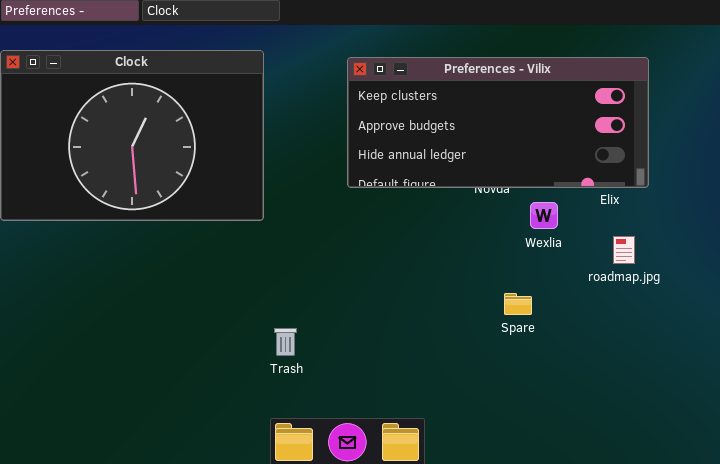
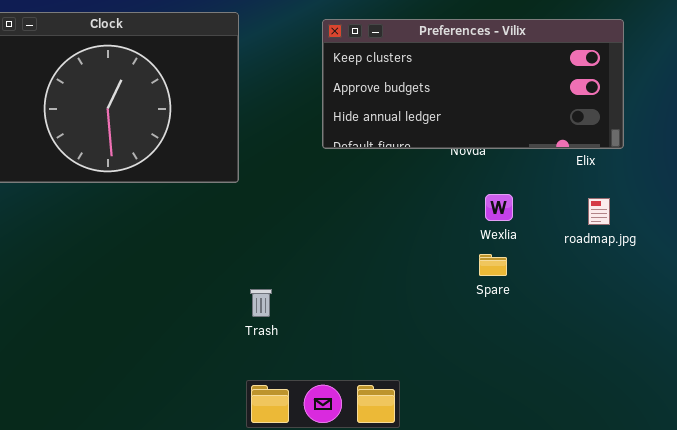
Wexlia: [530,202,558,229] -> [485,194,513,221], moved

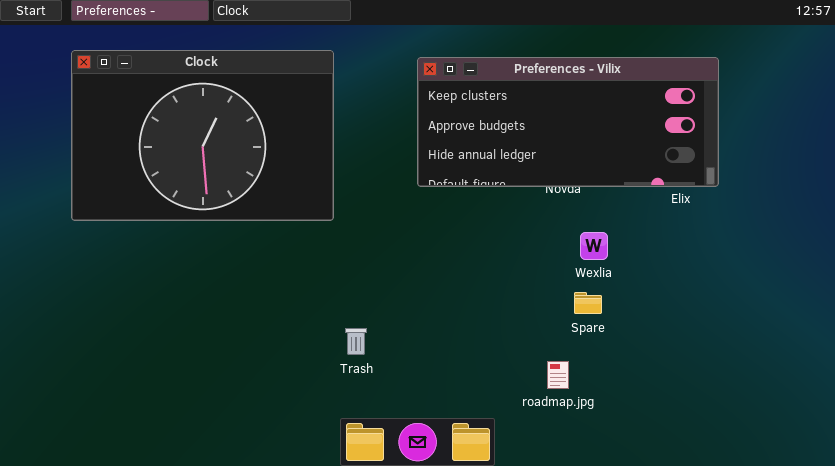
roadmap.jpg: [588,198,610,225] -> [547,361,569,389], moved

